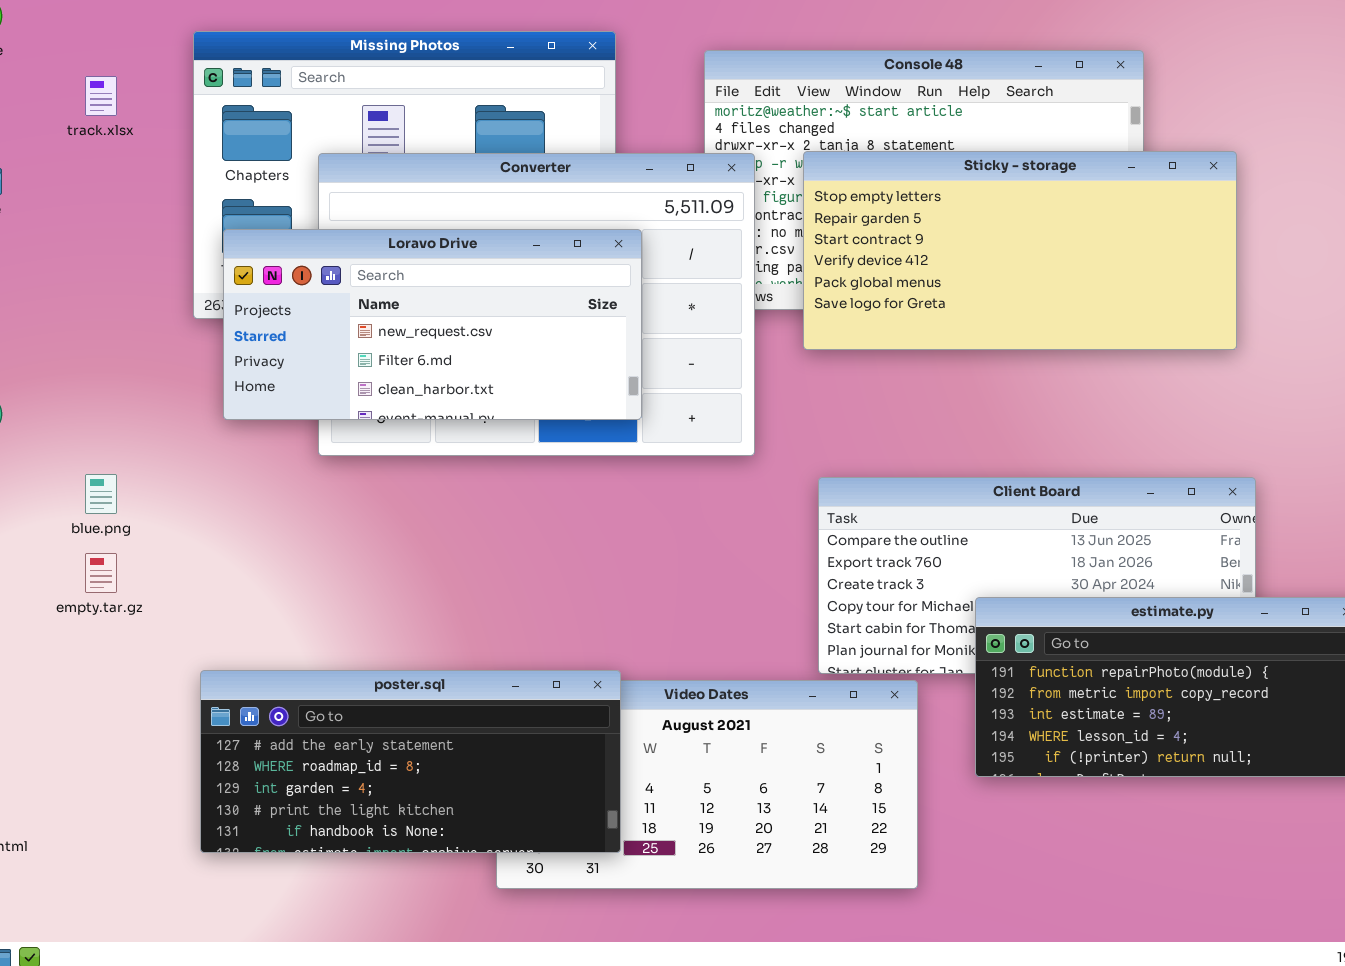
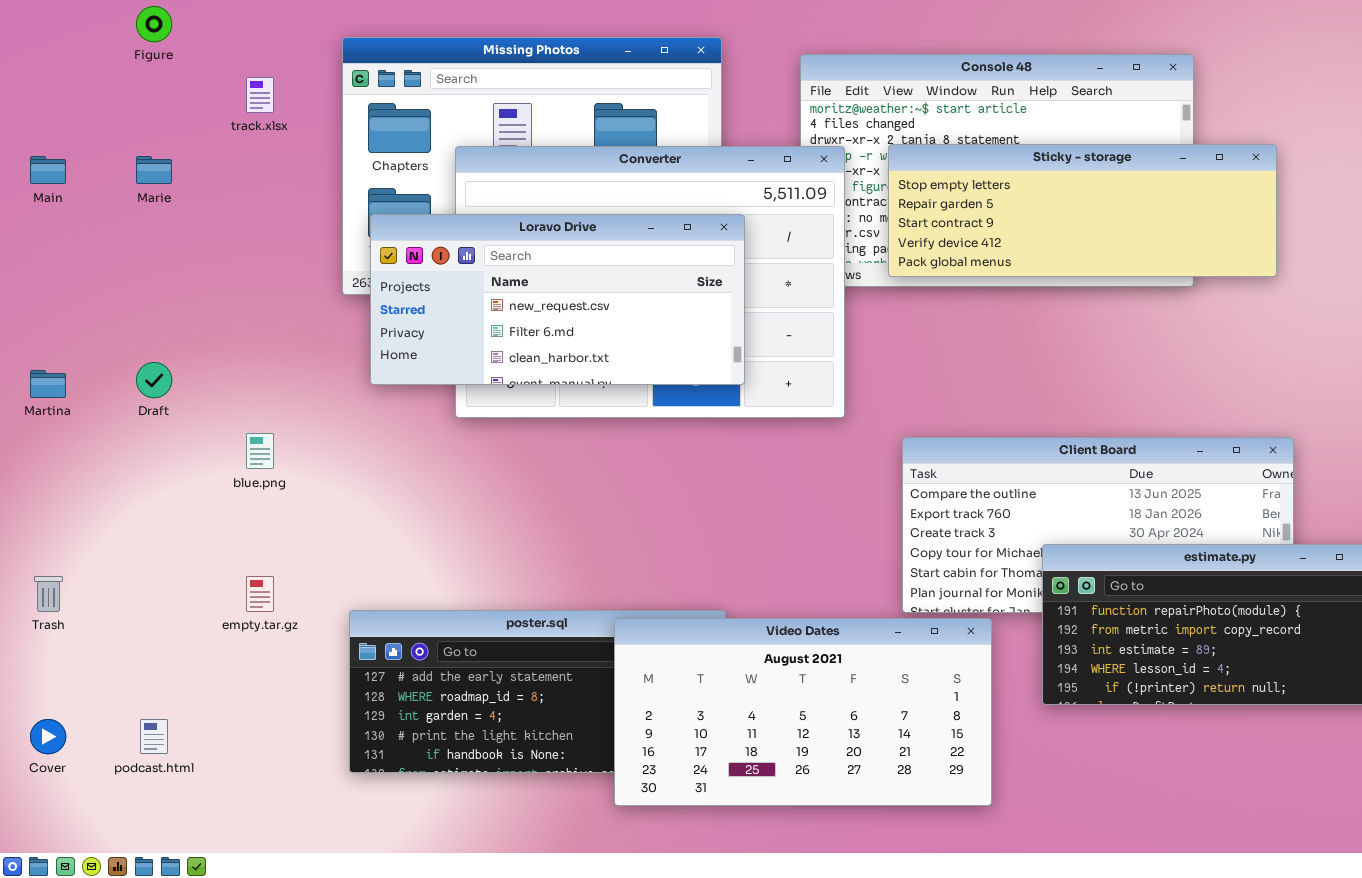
Sticky - storage: [803,151,1237,350] -> [888,144,1277,277], resized
empty.tar.gz: [85,553,117,593] -> [246,576,274,612], moved
Video Dates: [496,680,918,889] -> [614,618,992,806], raised

